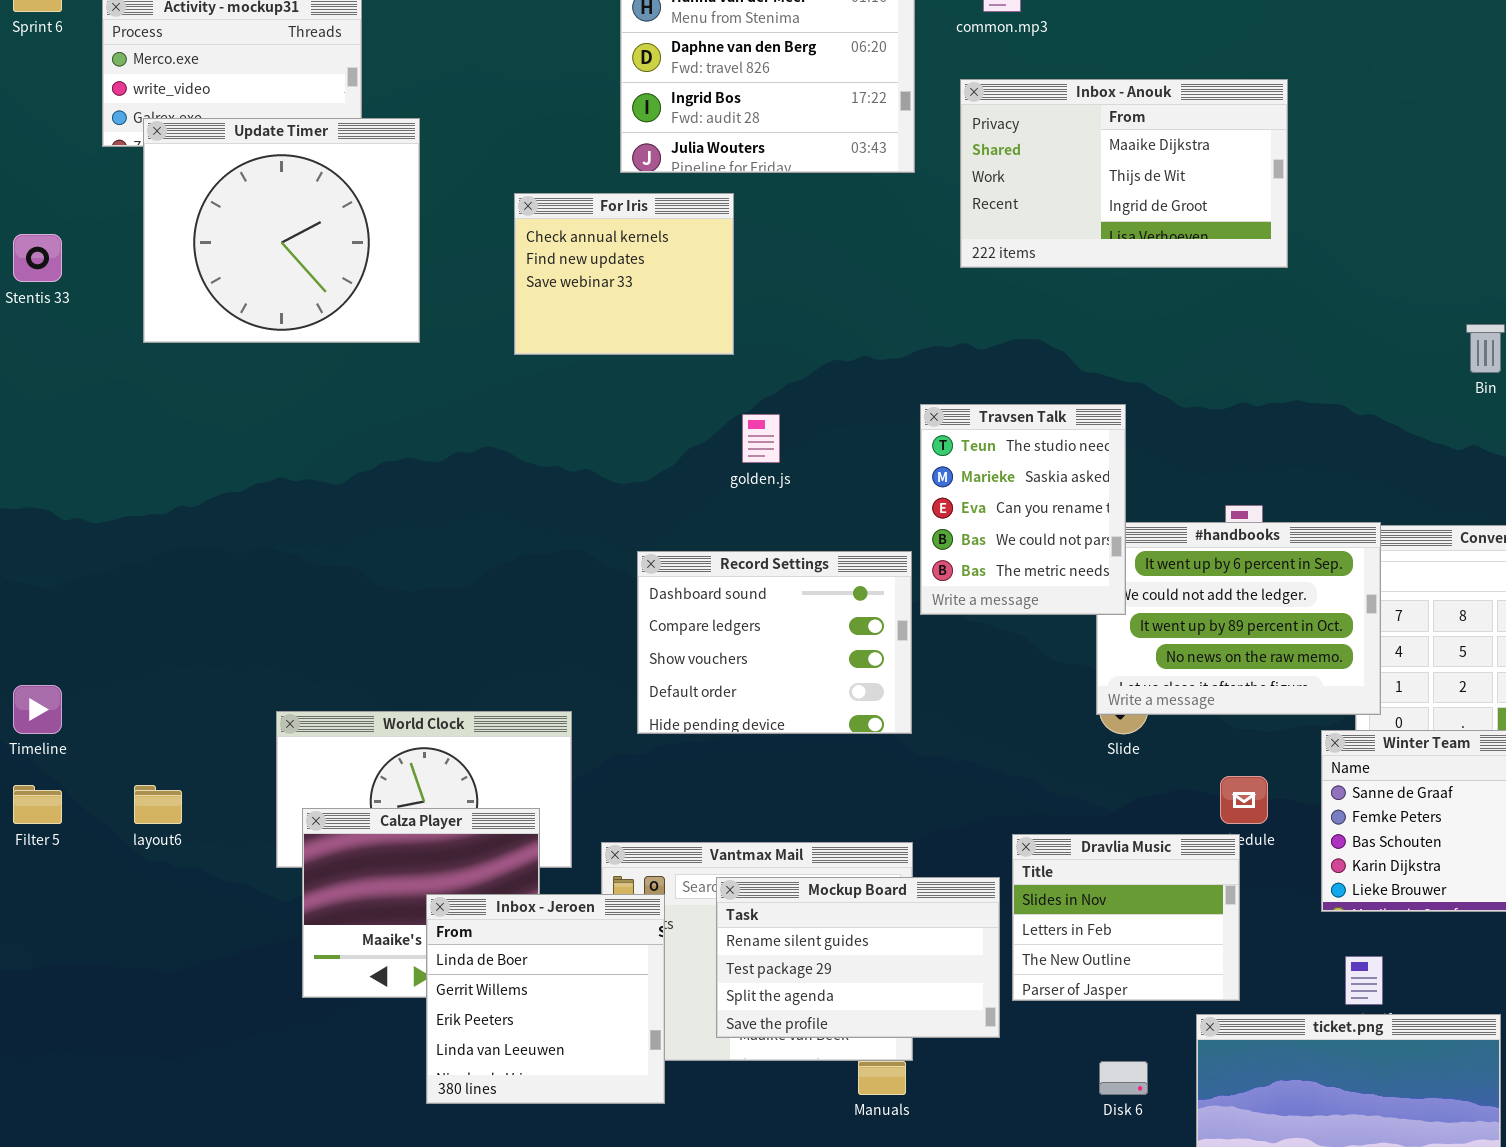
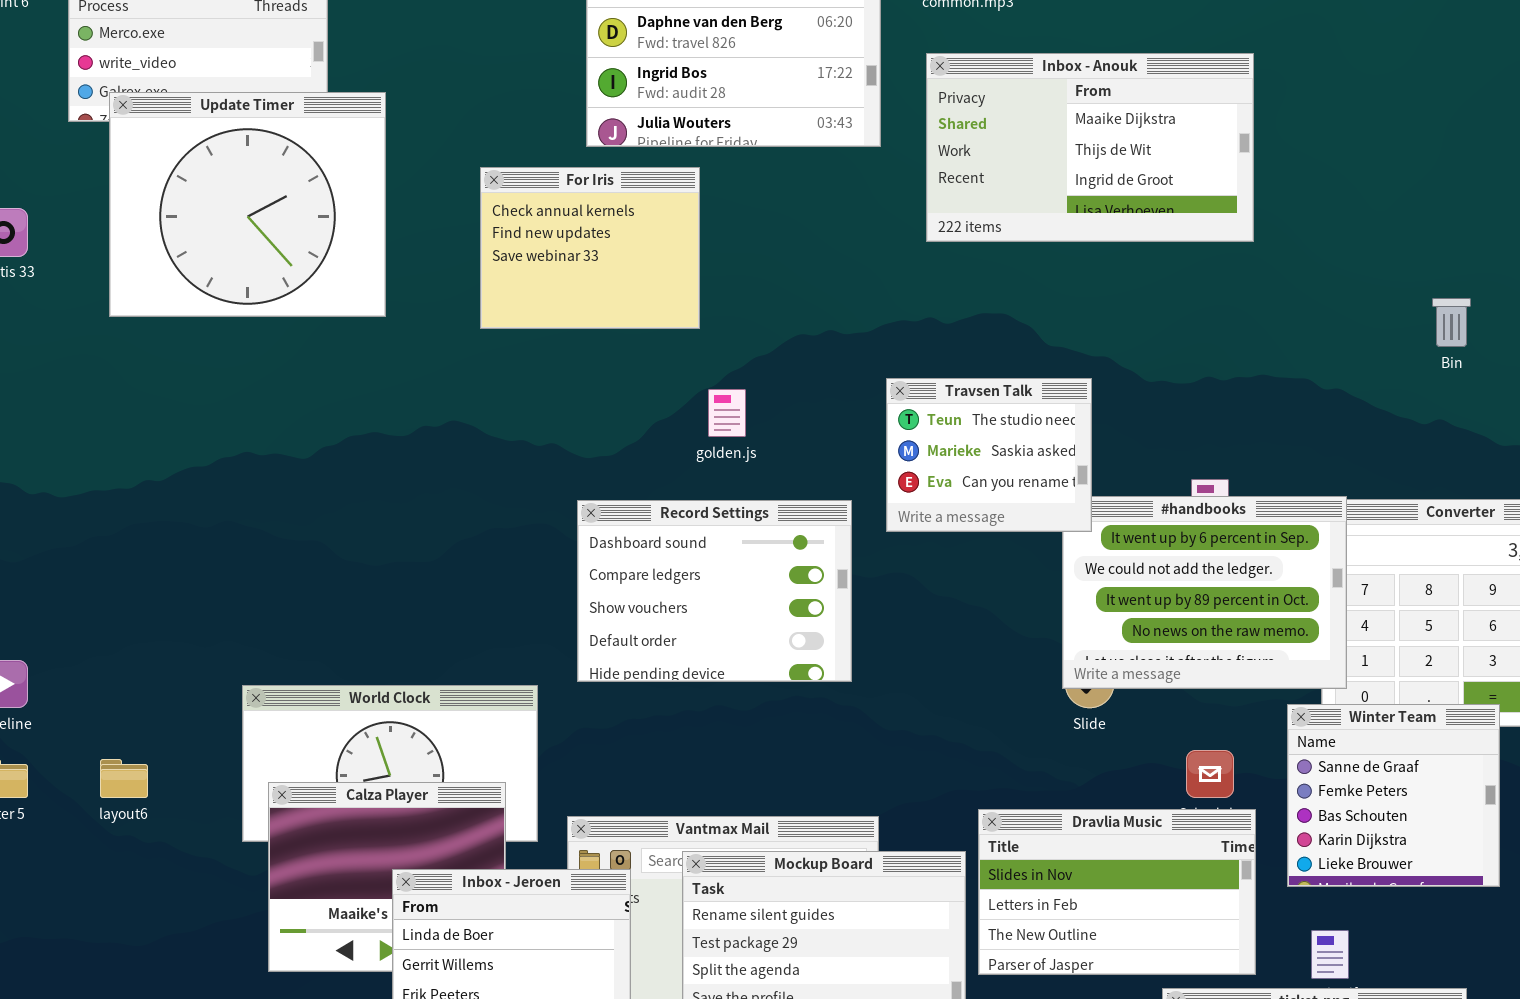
Travsen Talk: [920,404,1126,615] -> [886,378,1092,532], resized
Record Settings: [637,551,912,734] -> [577,500,852,682], moved
Dravlia Music: [1012,834,1240,1001] -> [978,809,1256,975], resized

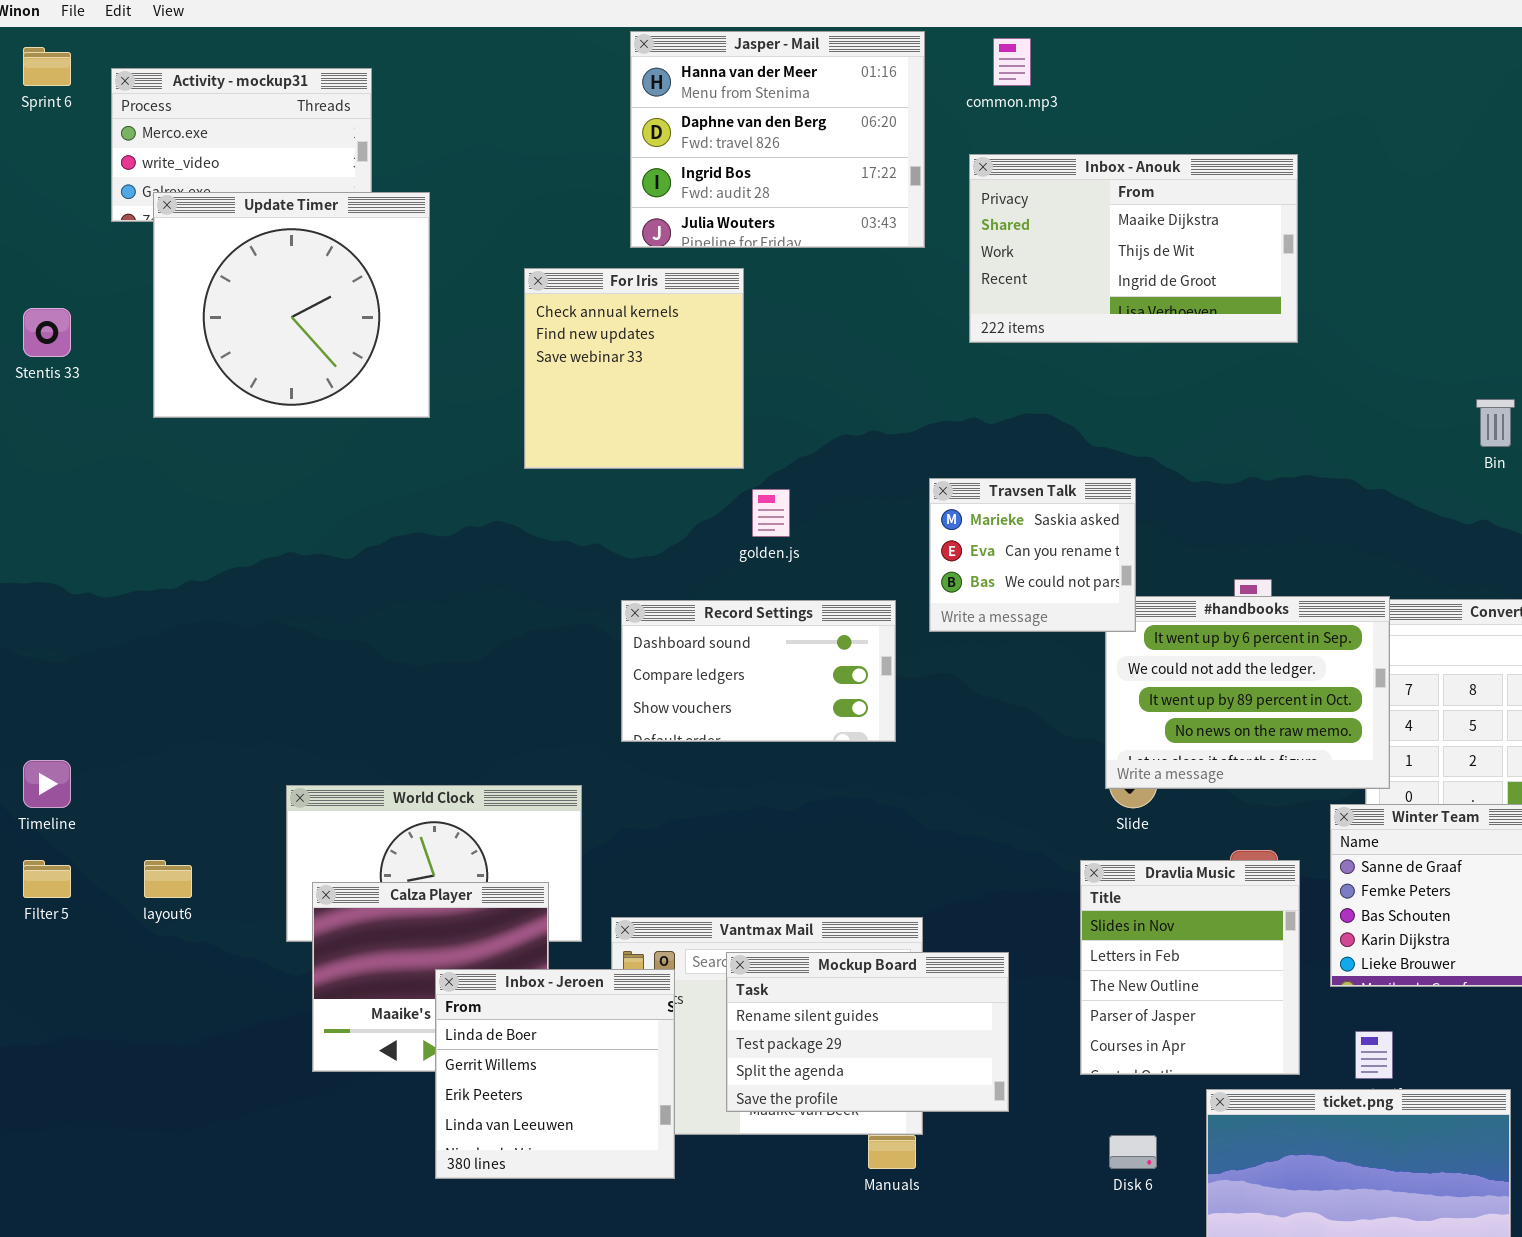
For Iris: [480,167,700,329] -> [524,268,744,469], resized
Travsen Talk: [886,378,1092,532] -> [929,478,1136,632], scrolled down 1 row
Record Settings: [577,500,852,682] -> [621,600,896,742], resized
Dravlia Music: [978,809,1256,975] -> [1080,860,1300,1075], resized

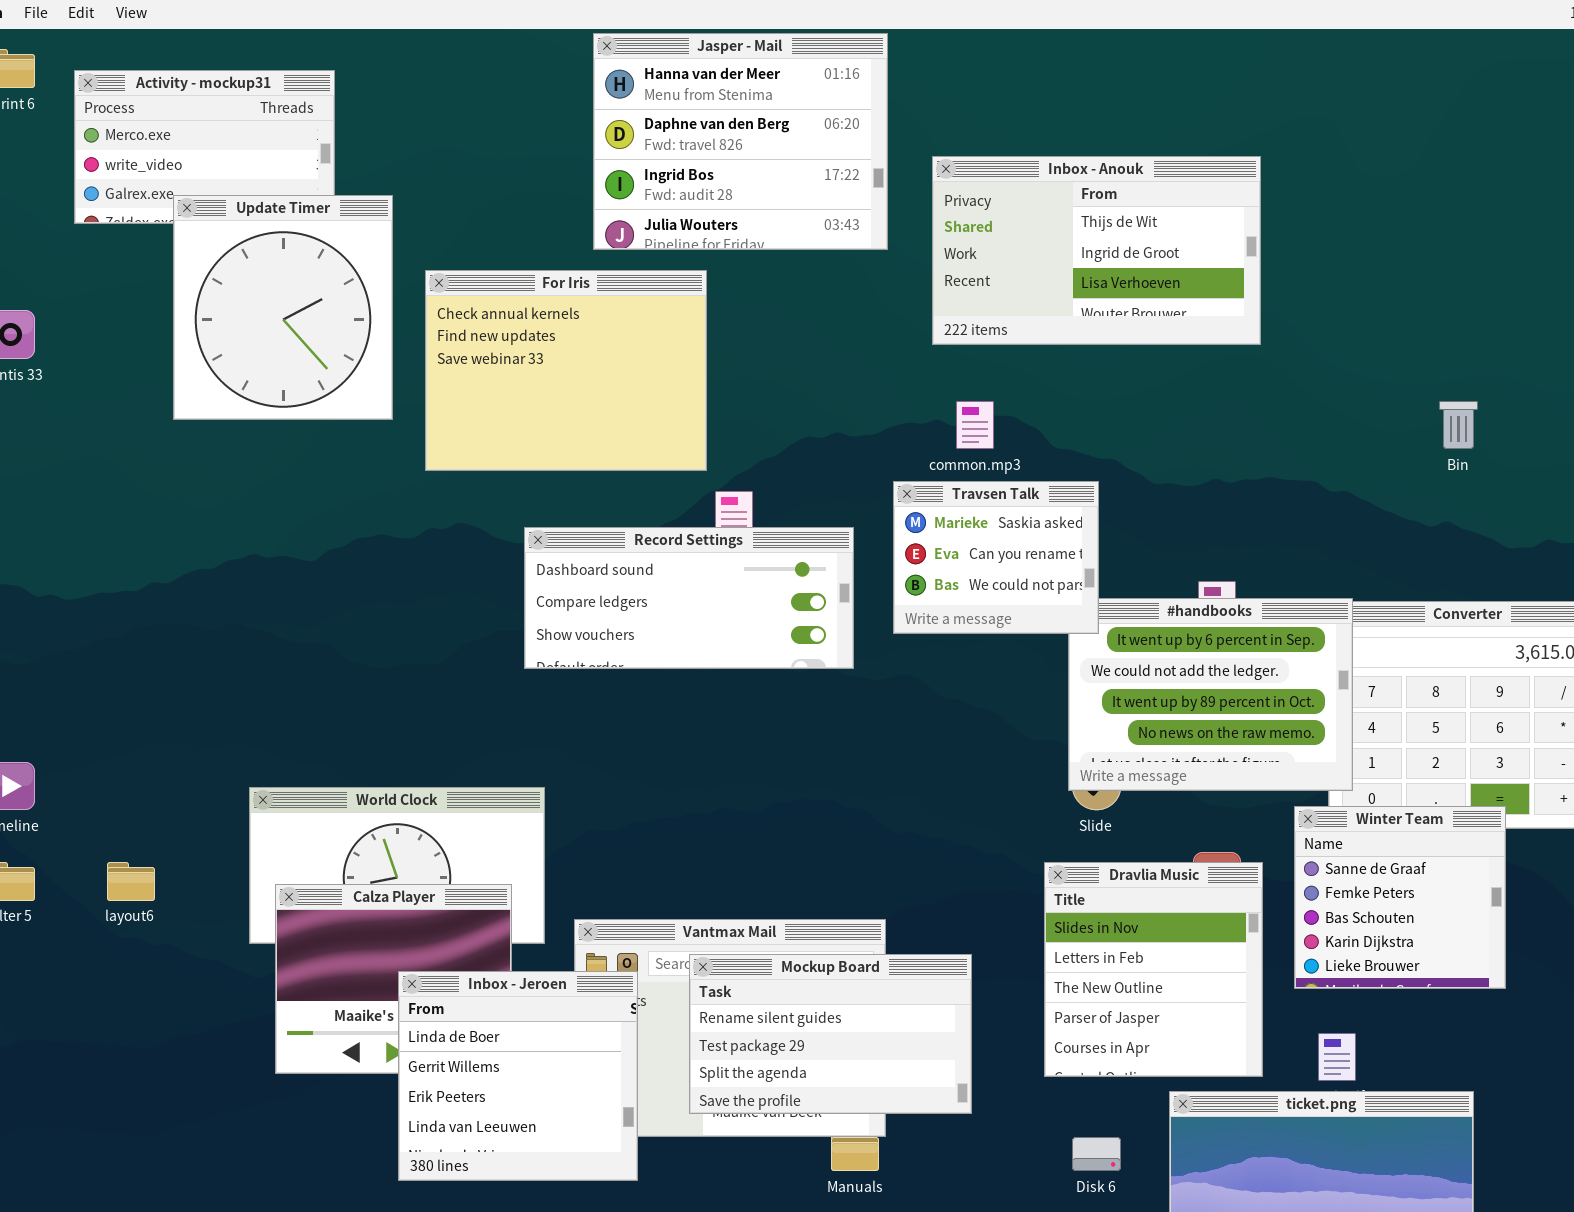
common.mp3: [993,38,1031,86] -> [956,401,994,449], moved
Inbox - Anouk: [969,154,1298,343] -> [932,156,1261,345], scrolled down 1 row
Update Timer: [153,192,430,418] -> [173,195,393,420], resized
For Iris: [524,268,744,469] -> [425,270,707,471], resized
Record Settings: [621,600,896,742] -> [524,527,854,669], moved, resized

